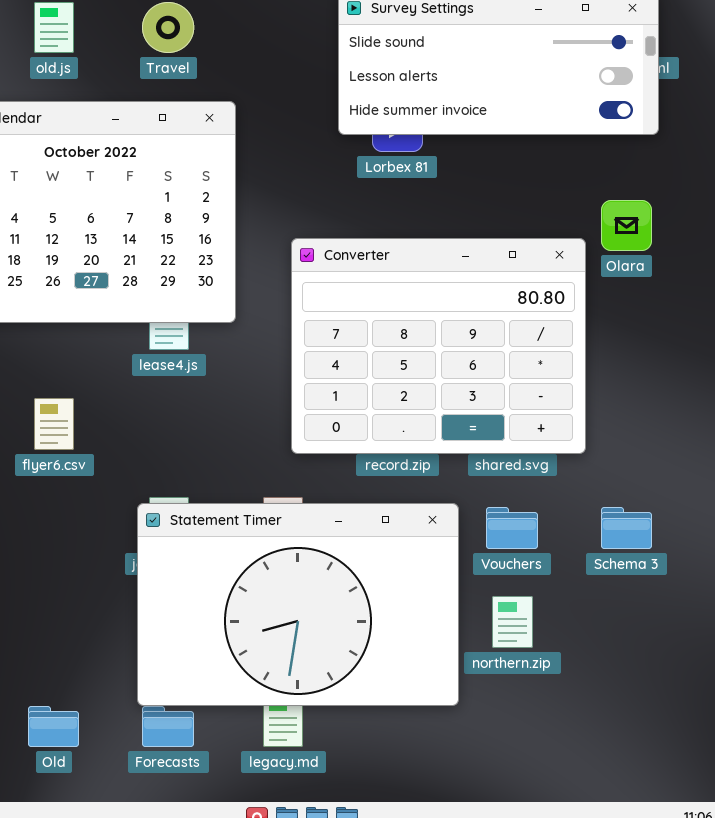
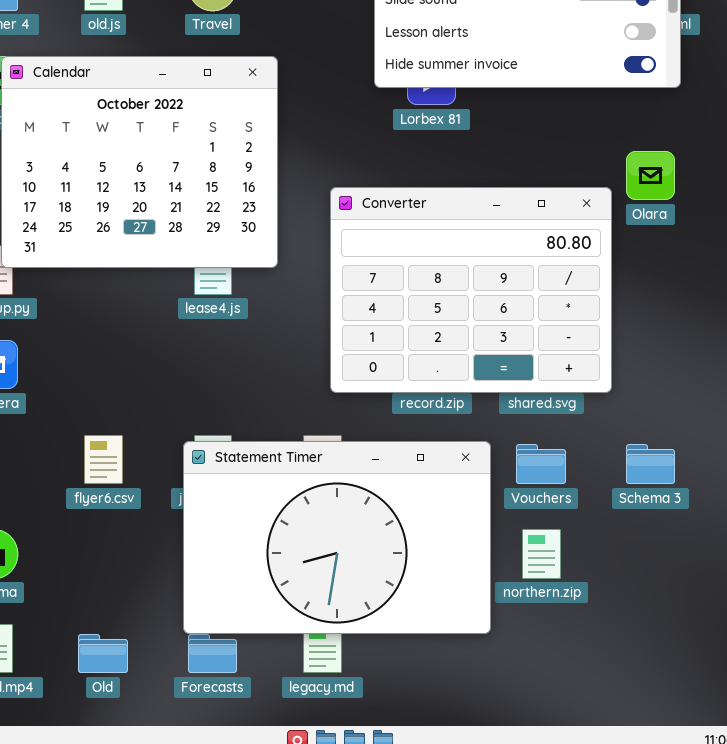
flyer6.csv: [34,398,74,450] -> [84,435,123,484], moved

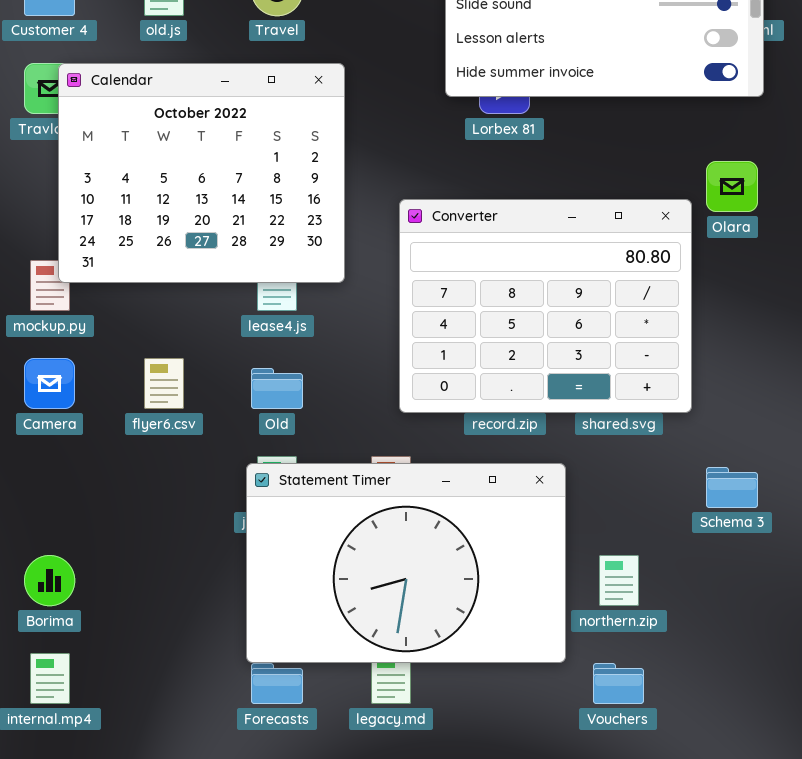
flyer6.csv: [84,435,123,484] -> [144,358,184,409], moved
Vouchers: [516,444,566,484] -> [593,663,644,704], moved
Old: [78,634,128,673] -> [251,368,303,409], moved

